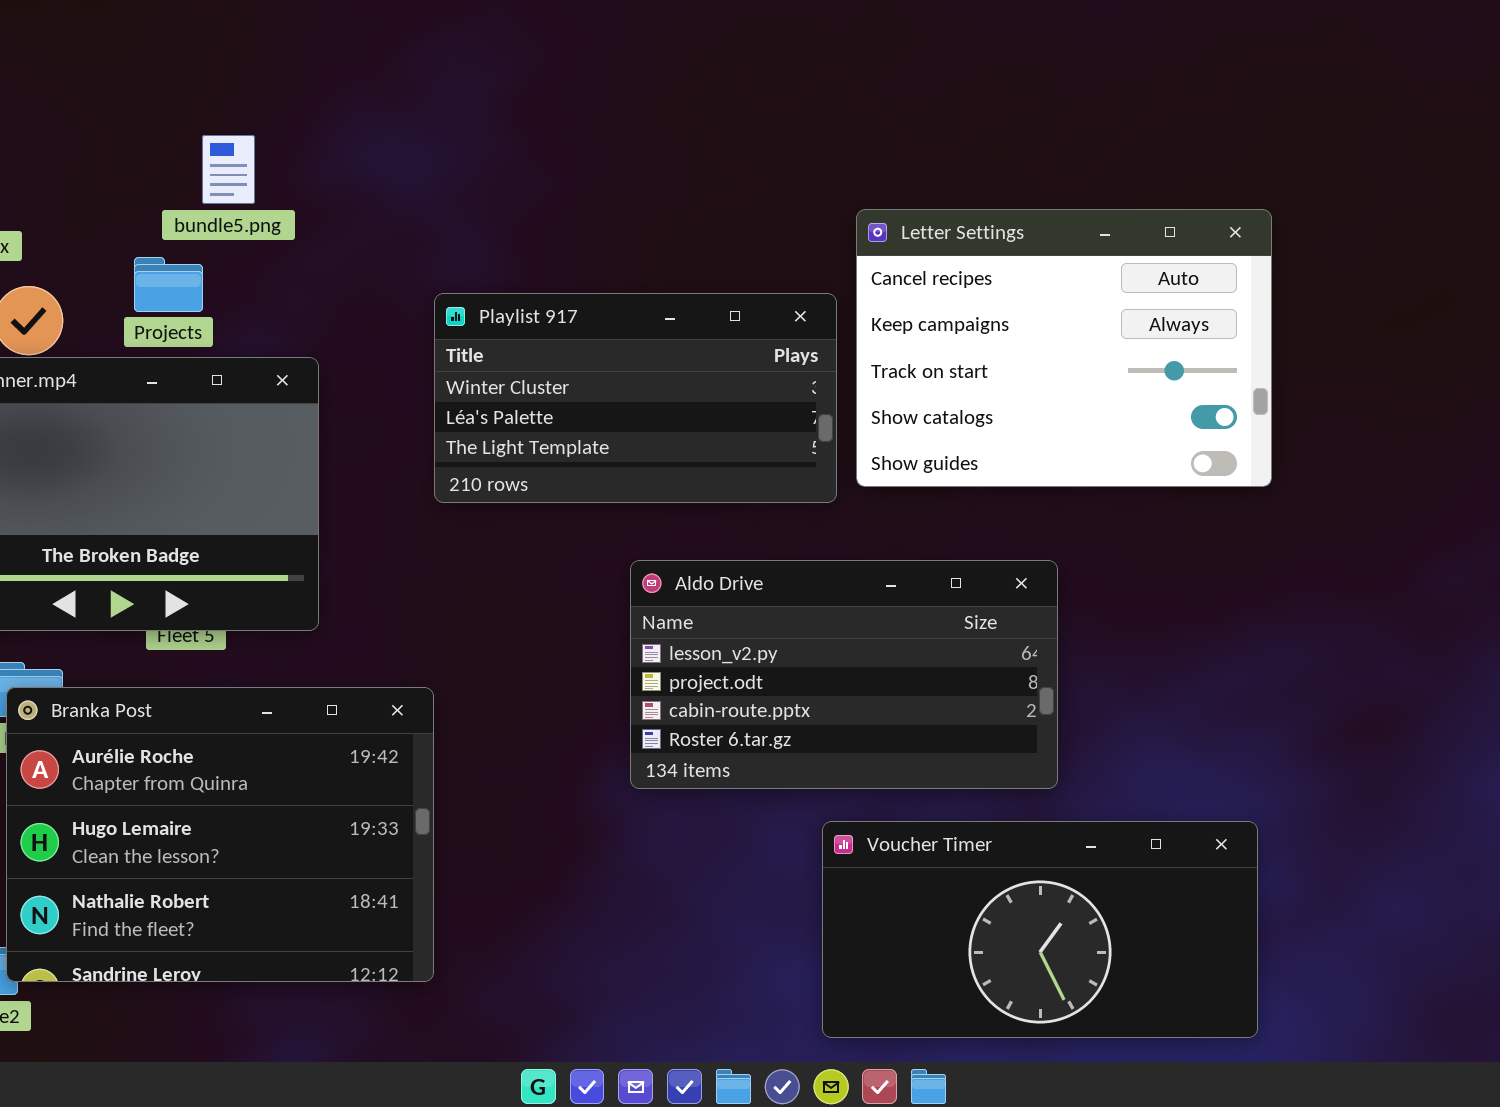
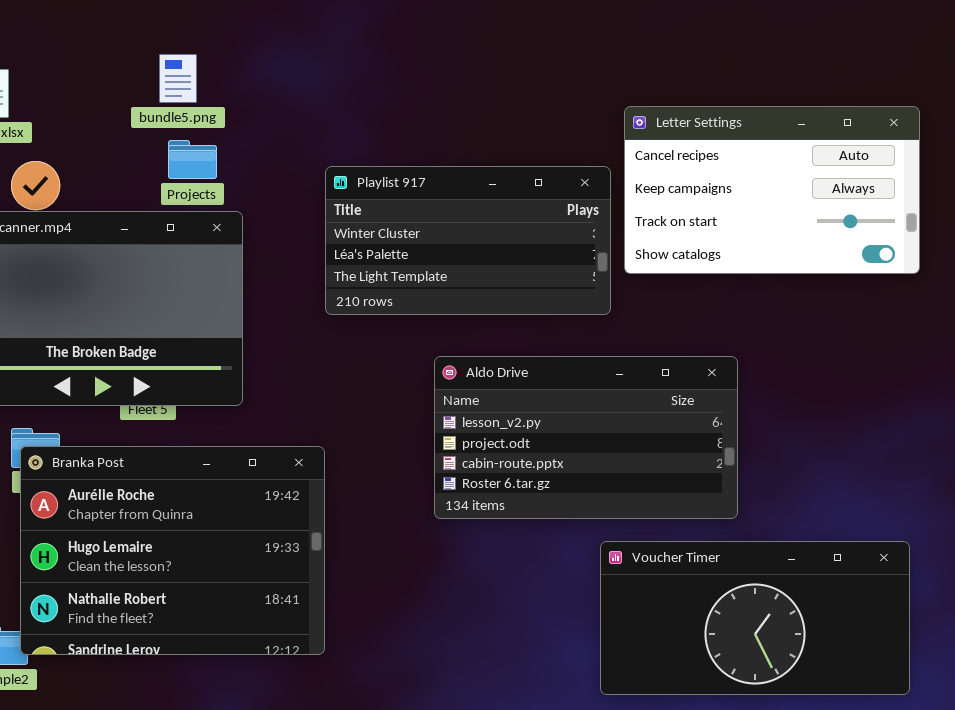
Letter Settings: [856,209,1272,487] -> [624,106,920,274], resized
Projects: [134,257,203,312] -> [168,140,217,179], moved
Aldo Drive: [630,560,1058,789] -> [434,356,738,519], moved

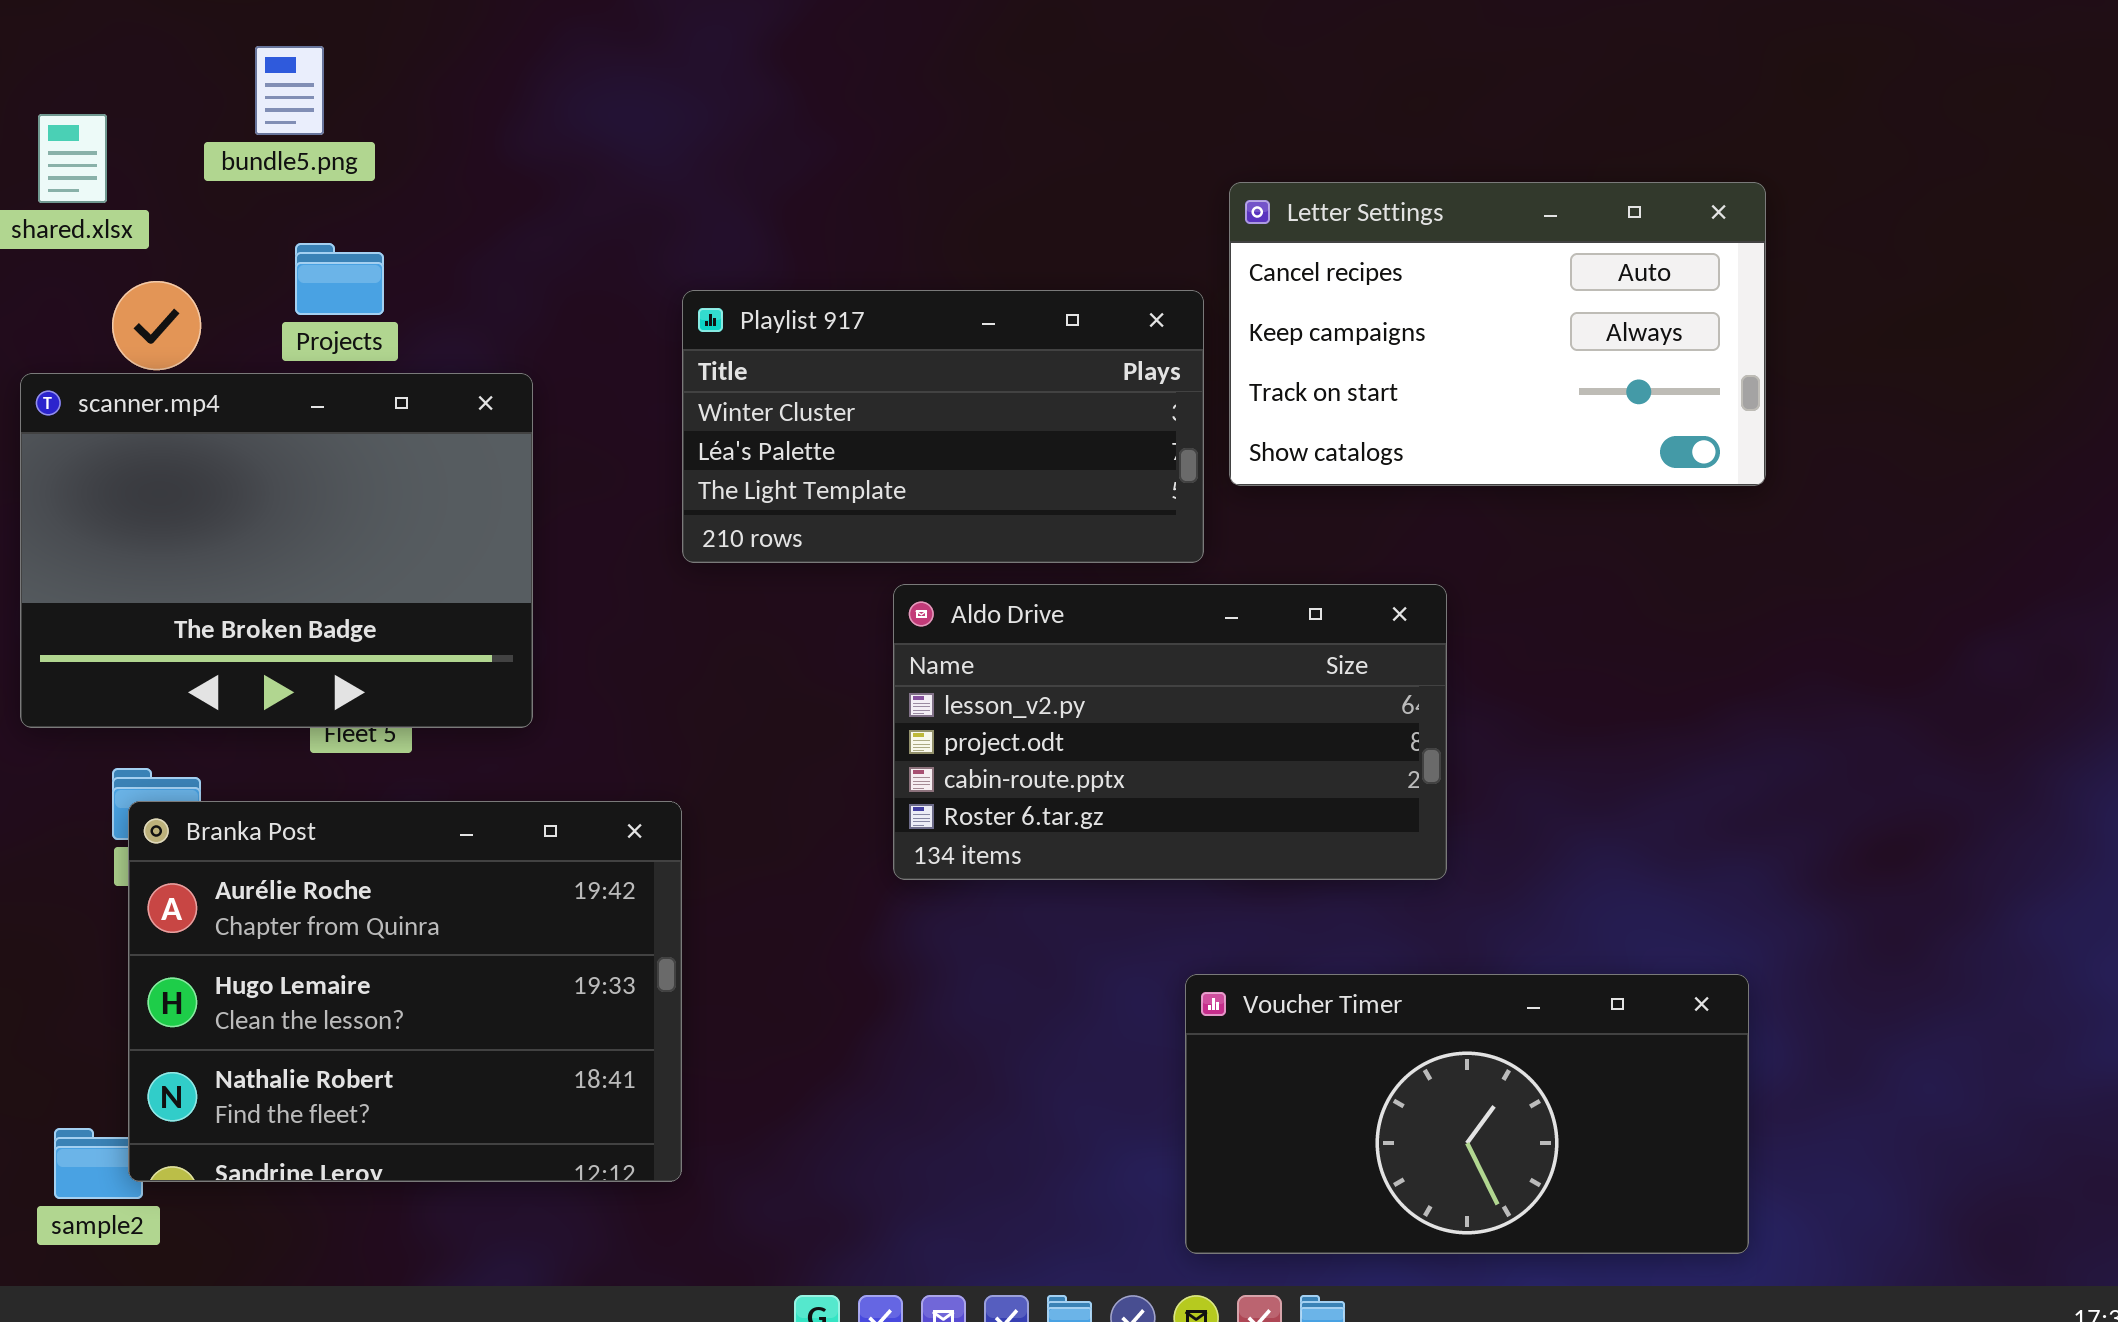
bundle5.png: [159,54,197,103] -> [255,46,324,135], moved
Projects: [168,140,217,179] -> [295,243,384,315], moved
Aldo Drive: [434,356,738,519] -> [893,584,1447,880], moved

